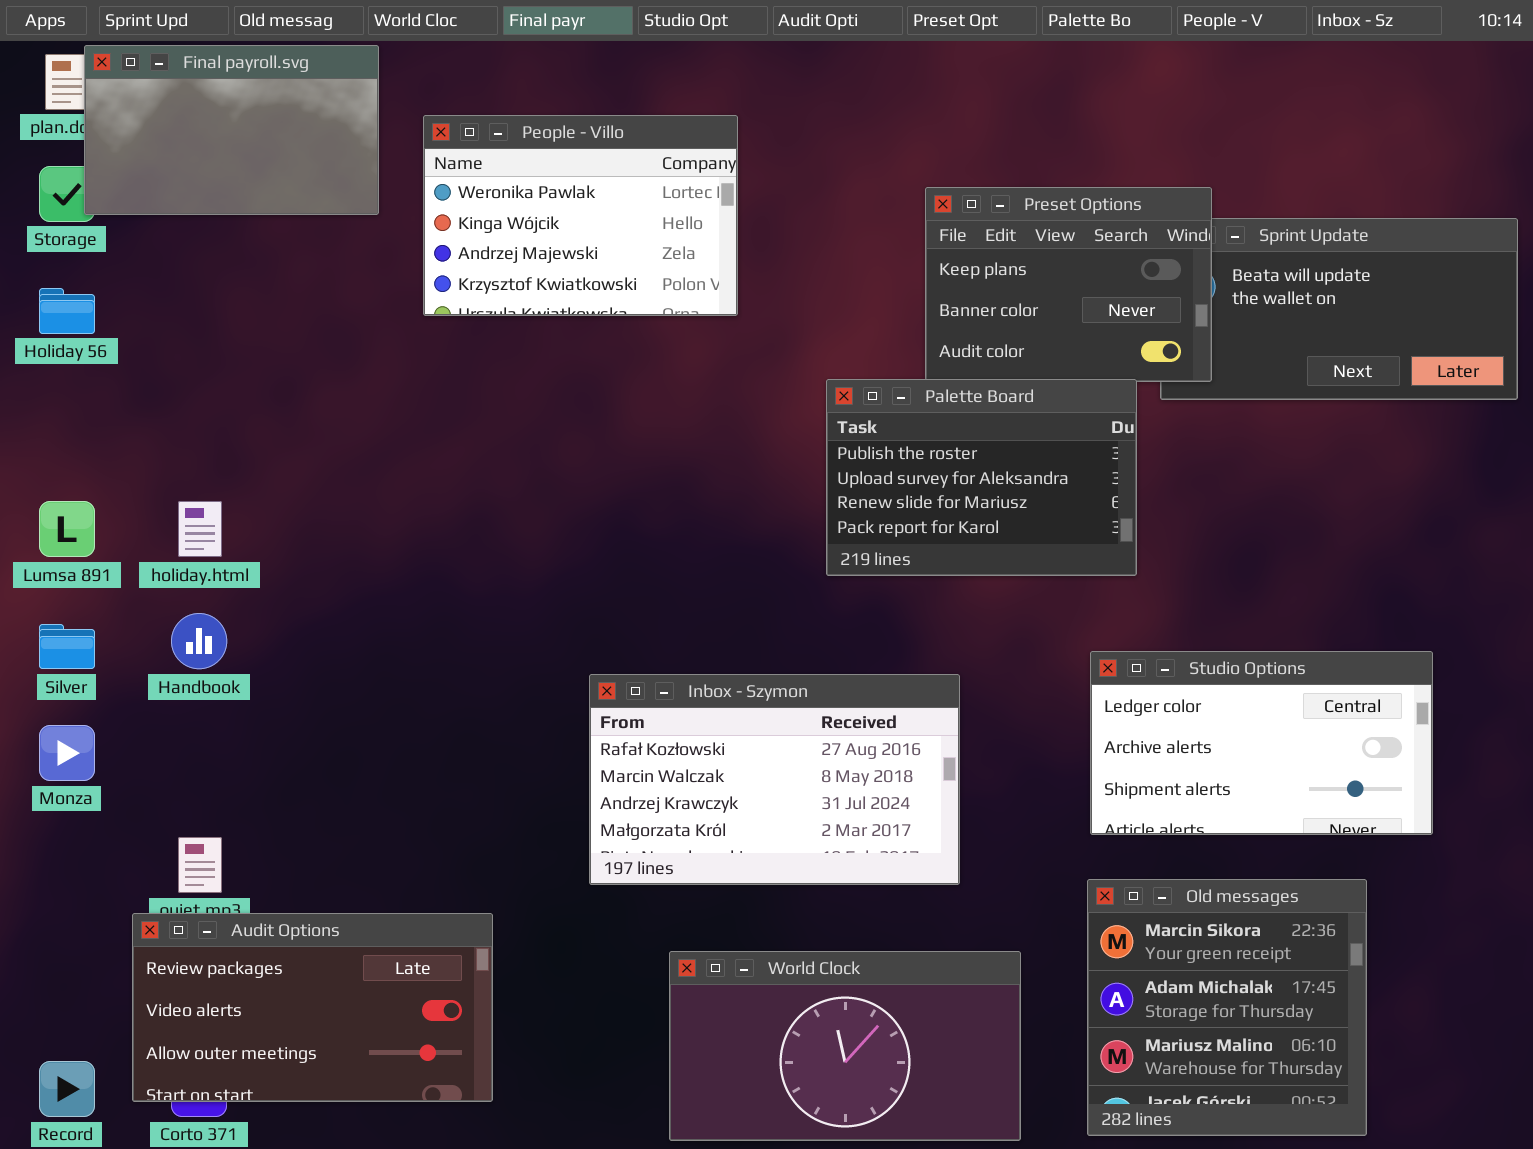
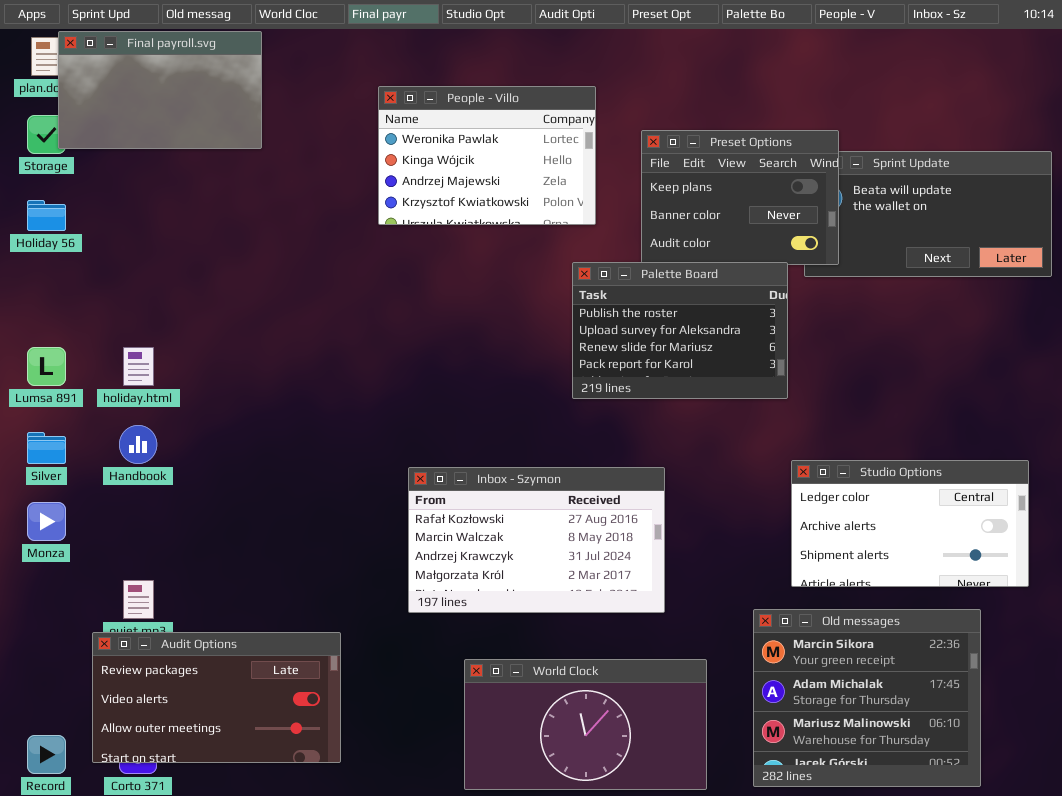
People - Villo: [423,115,738,316] -> [378,86,596,225], moved
Studio Options: [1090,651,1433,835] -> [791,460,1029,587], moved
Old messages: [1087,879,1367,1136] -> [753,609,981,787], resized

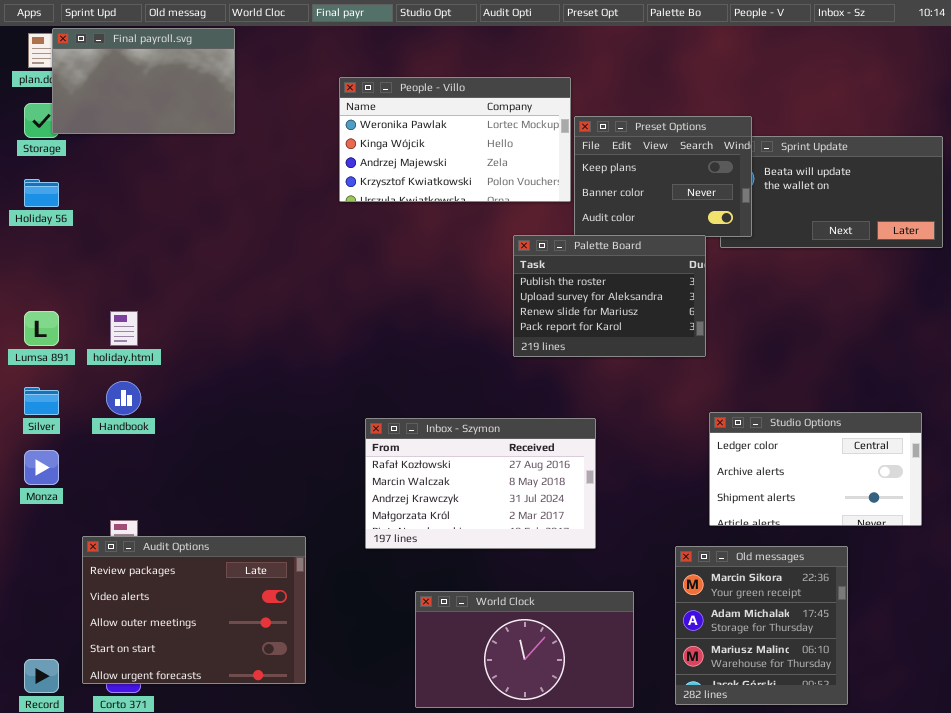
People - Villo: [378,86,596,225] -> [339,77,571,202], resized
Old messages: [753,609,981,787] -> [675,546,848,705], resized
Audit Options: [92,632,341,763] -> [82,536,306,684], resized

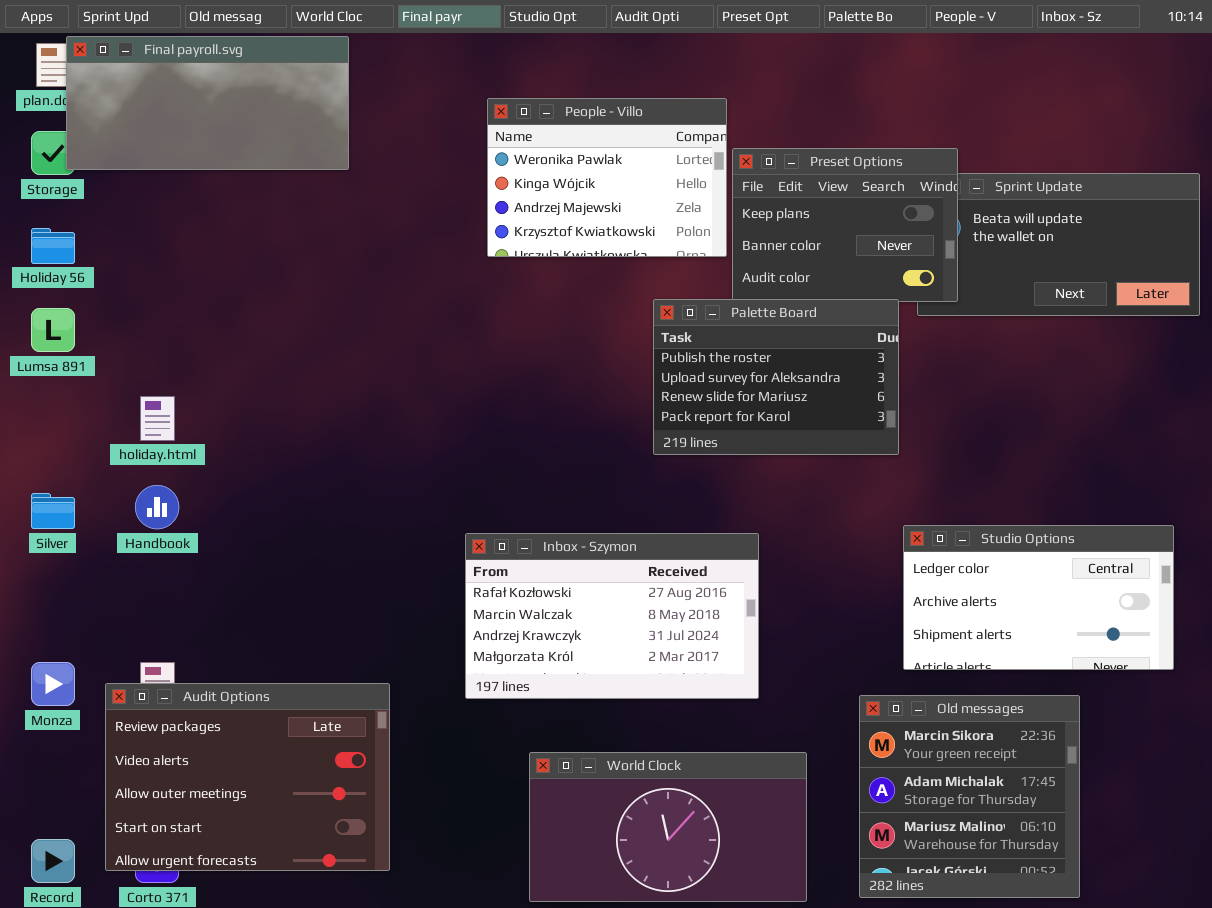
Final payroll.svg: [52,28,235,134] -> [66,36,349,170], resized
People - Villo: [339,77,571,202] -> [487,98,727,257], resized
Lumsa 891: [24,311,59,346] -> [31,308,75,352], moved
Monza: [24,450,59,485] -> [31,662,75,706], moved

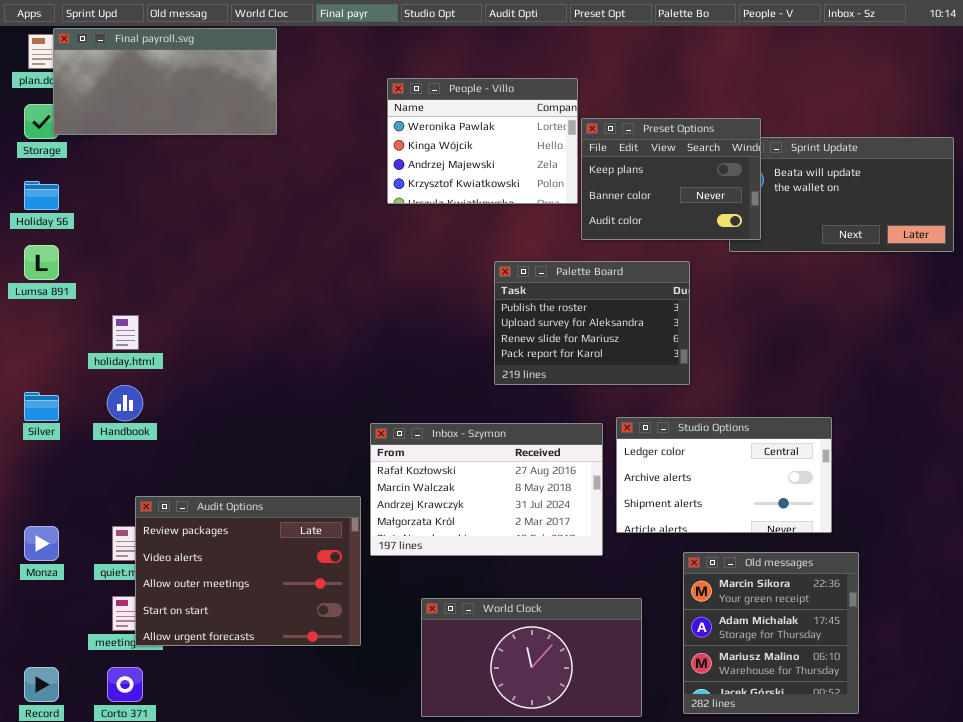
Palette Board: [653,299,899,455] -> [494,261,690,385], moved
Studio Options: [903,525,1174,670] -> [616,417,832,533], moved
Audit Options: [105,683,390,871] -> [135,496,361,646], moved

